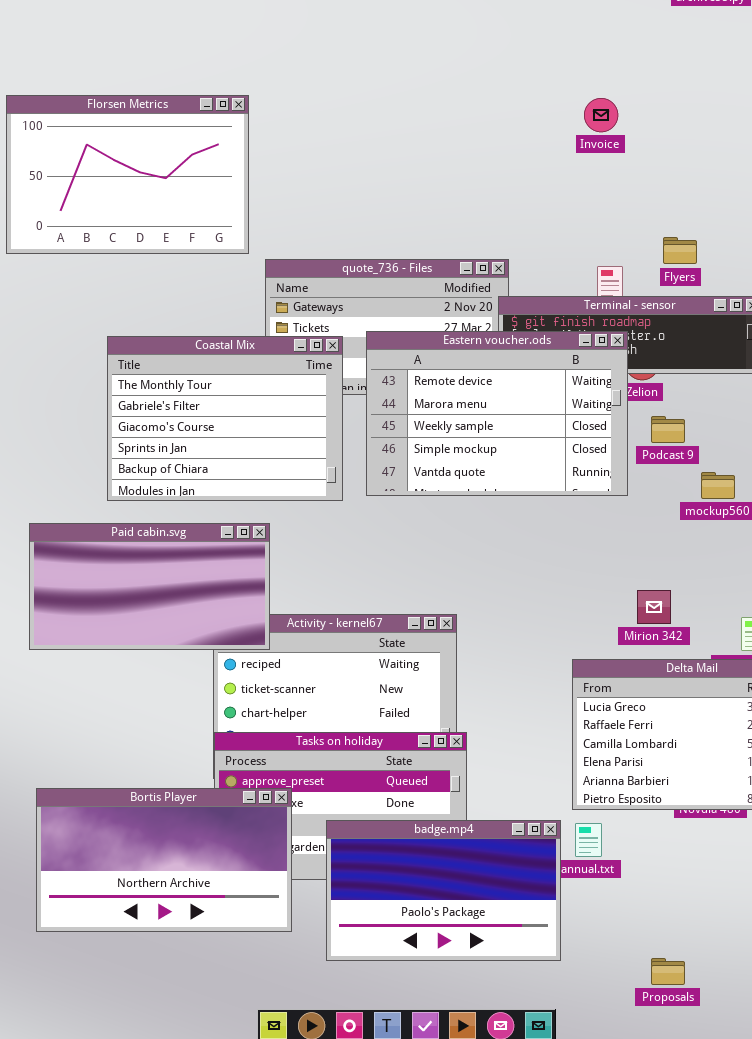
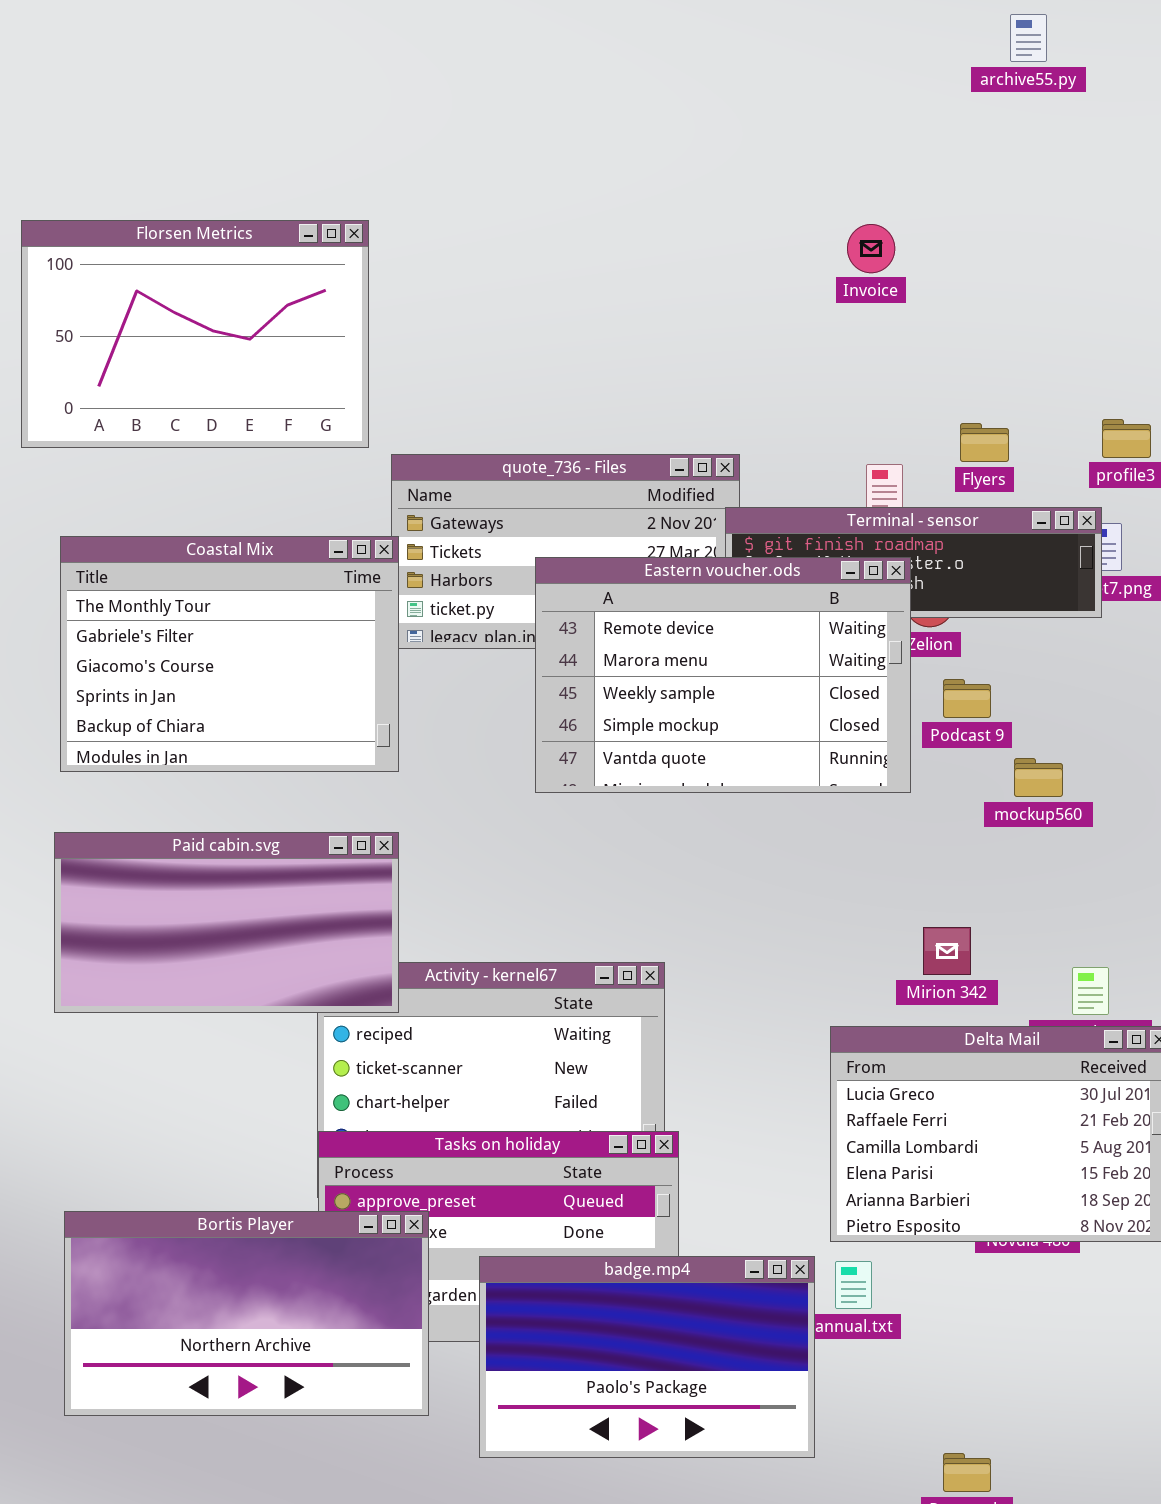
Coastal Mix: [107,336,343,501] -> [60,536,399,772], moved

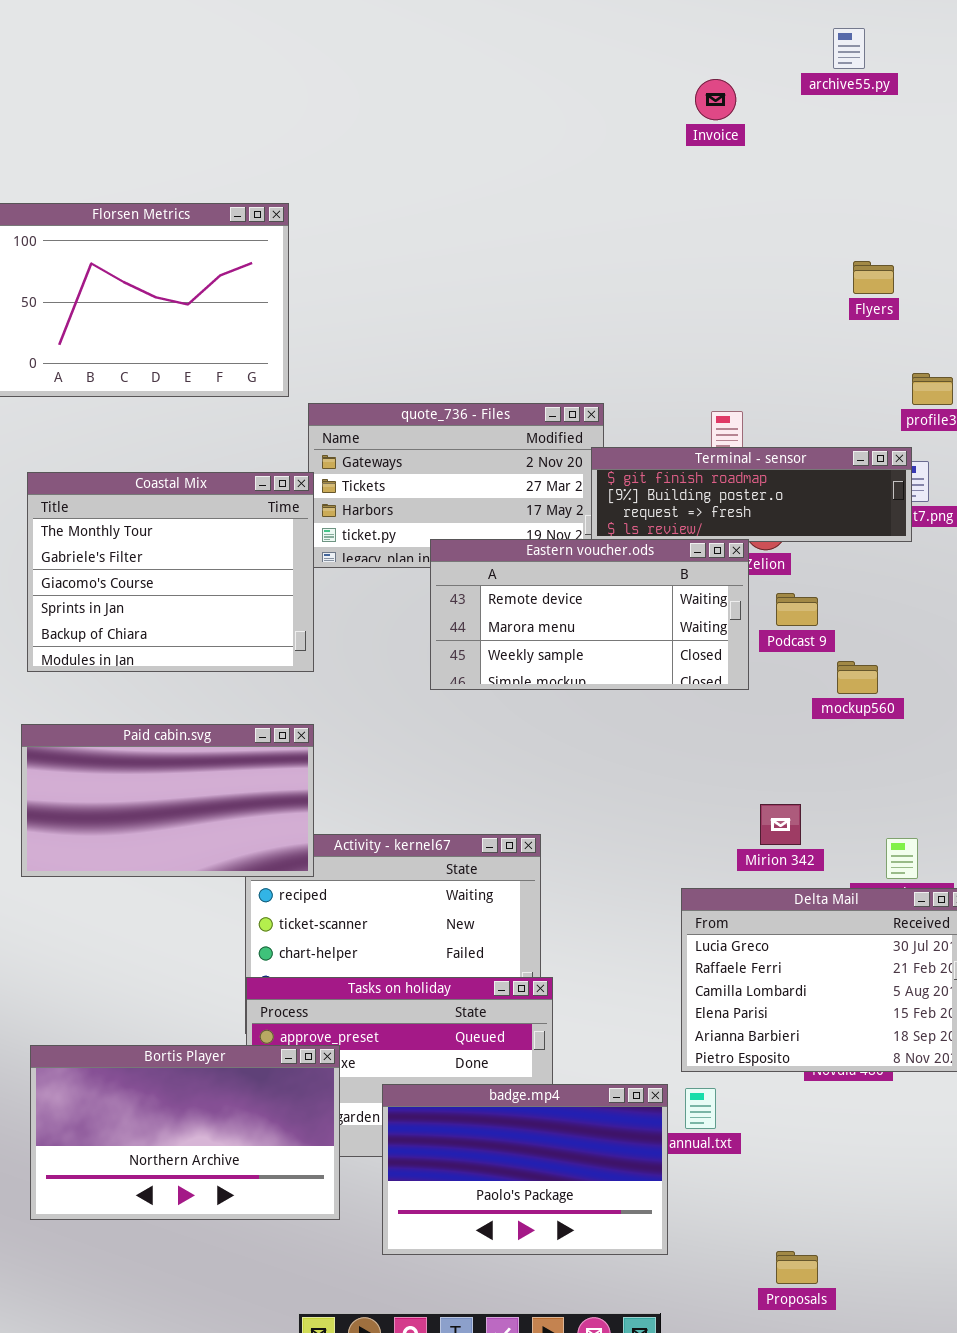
Invoice: [847,224,895,273] -> [695,79,736,120], moved
Flyers: [960,423,1009,462] -> [853,261,894,294], moved
Eastern voucher.ods: [535,557,911,793] -> [430,539,749,690], resized

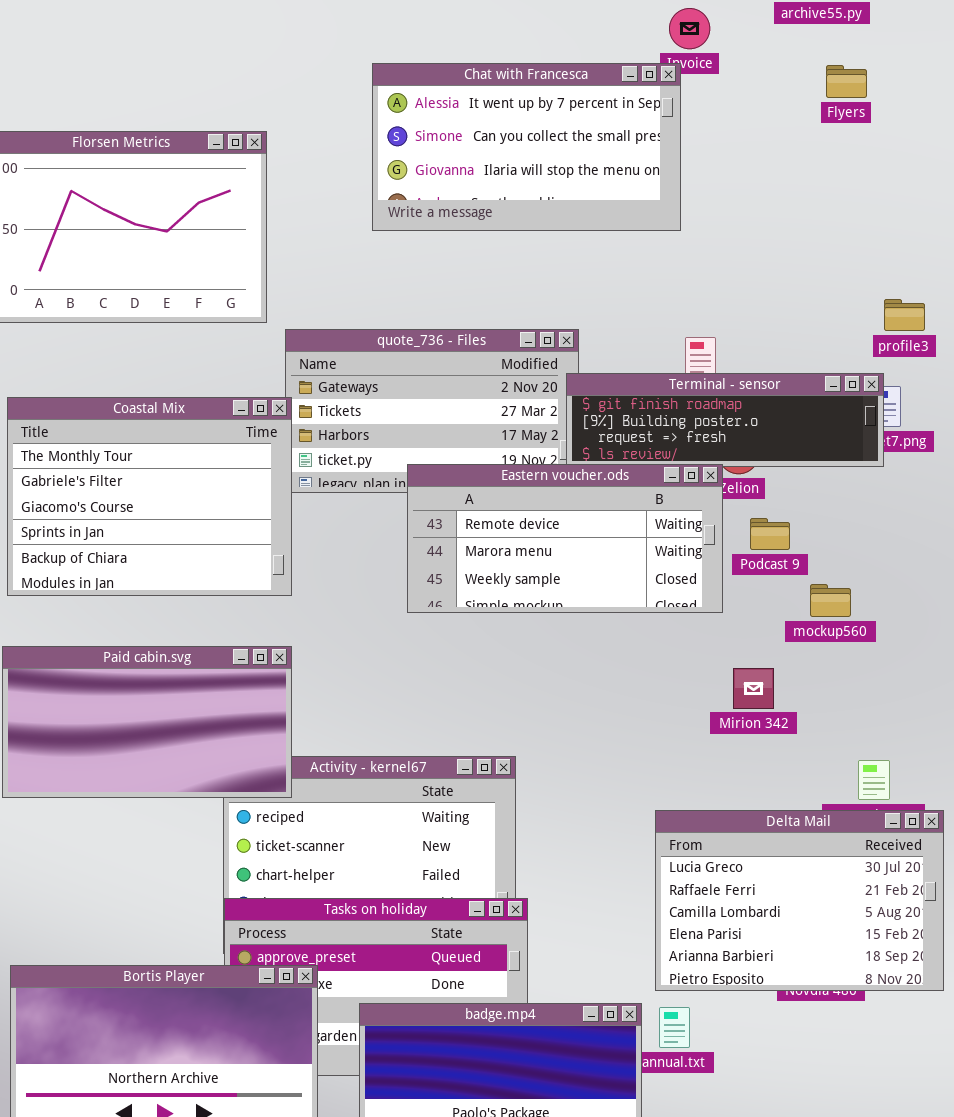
Chat with Francesca: none -> [372,63,681,231], opened
Flyers: [853,261,894,294] -> [826,65,867,98], moved
Mirion 342: [760,804,801,845] -> [733,668,774,709], moved

